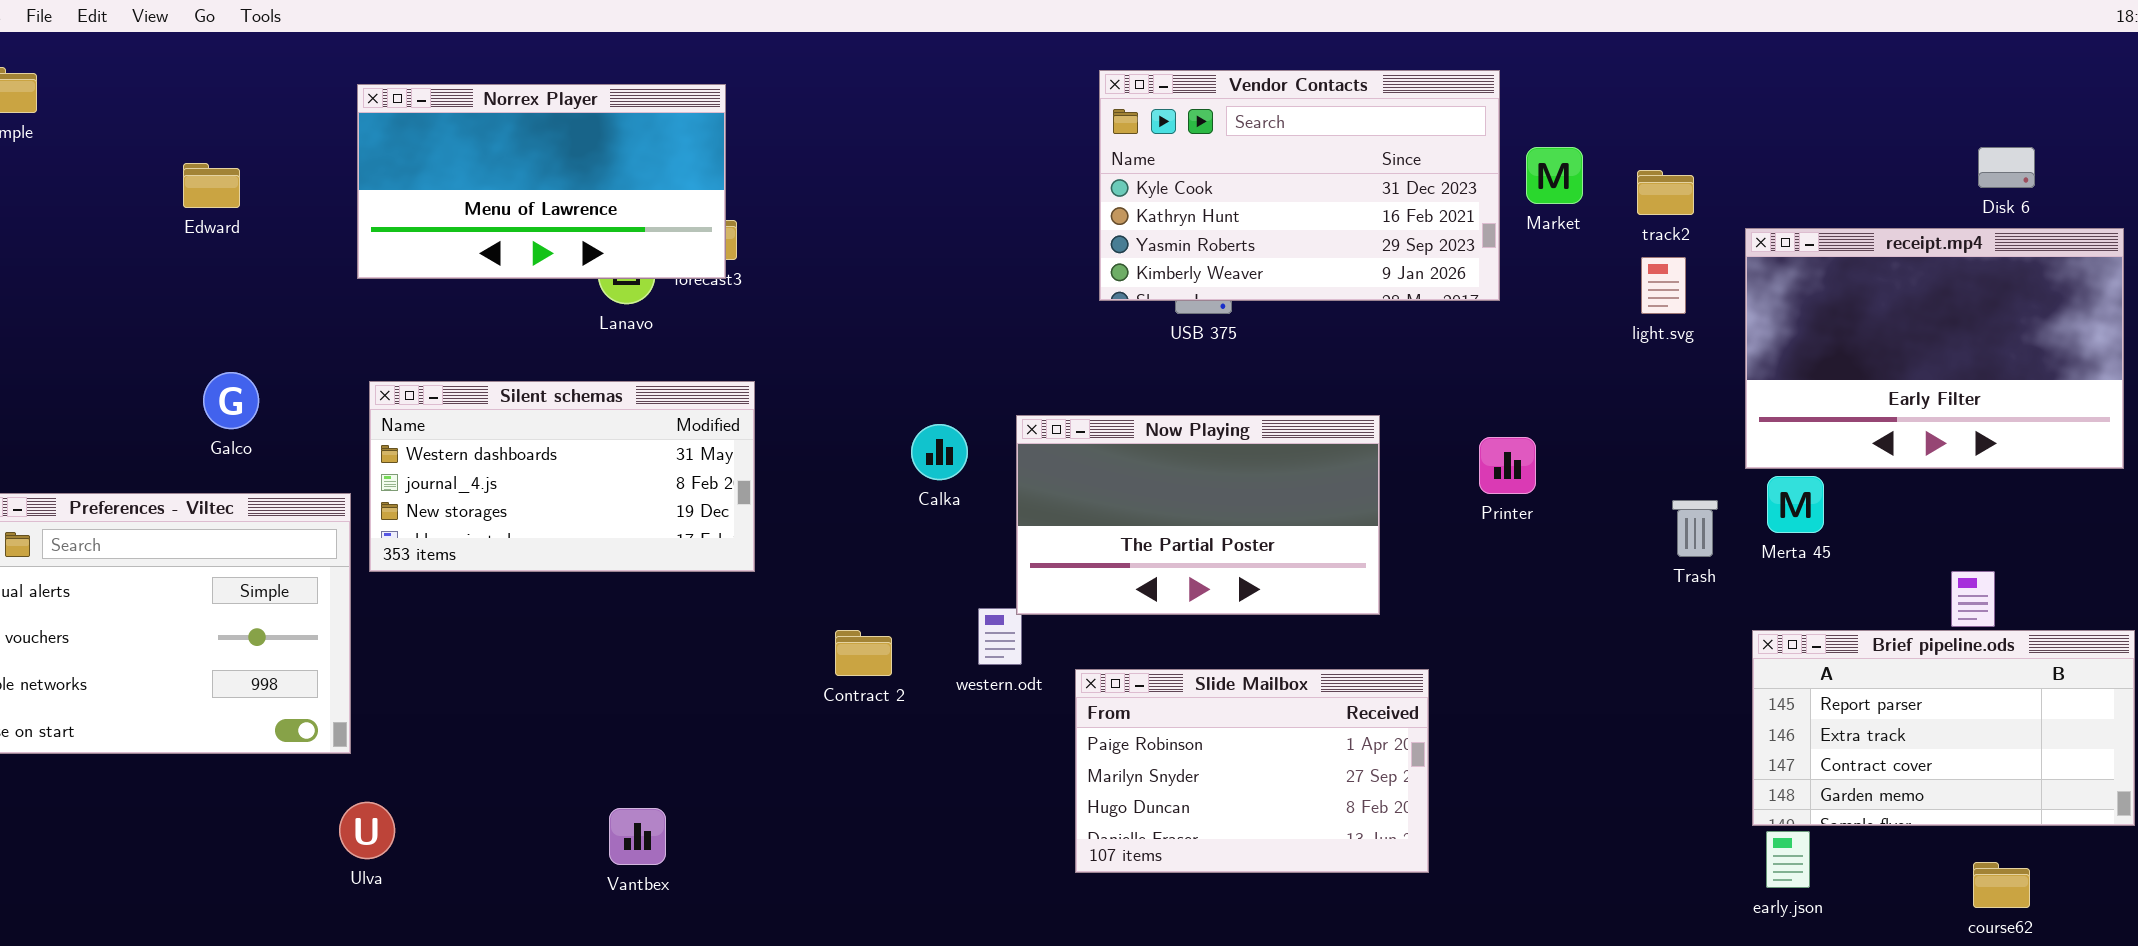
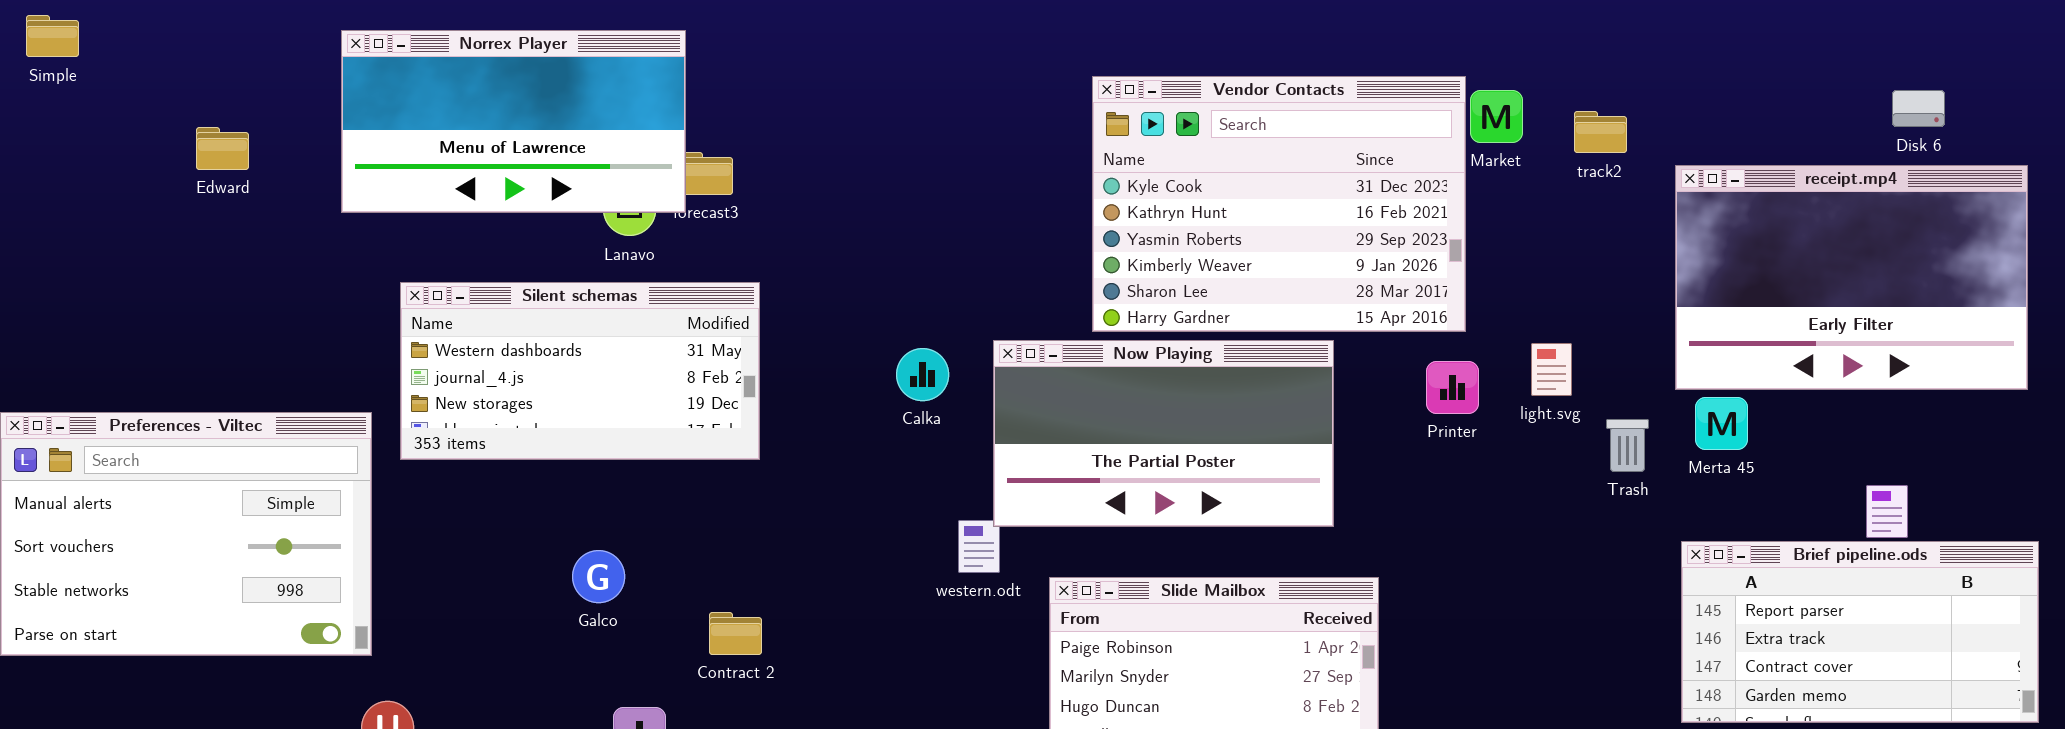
Vendor Contacts: [1099,70,1500,301] -> [1092,76,1466,332], moved, resized
Norrex Player: [357,84,726,279] -> [341,30,686,213], moved
Edward: [183,163,240,208] -> [196,127,249,170], moved
light.svg: [1641,257,1686,314] -> [1531,343,1572,396], moved
Galco: [203,372,259,429] -> [572,550,625,603], moved
Silent schemas: [369,381,755,572] -> [400,282,760,460], moved
Contract 2: [835,630,892,676] -> [709,612,762,655], moved

